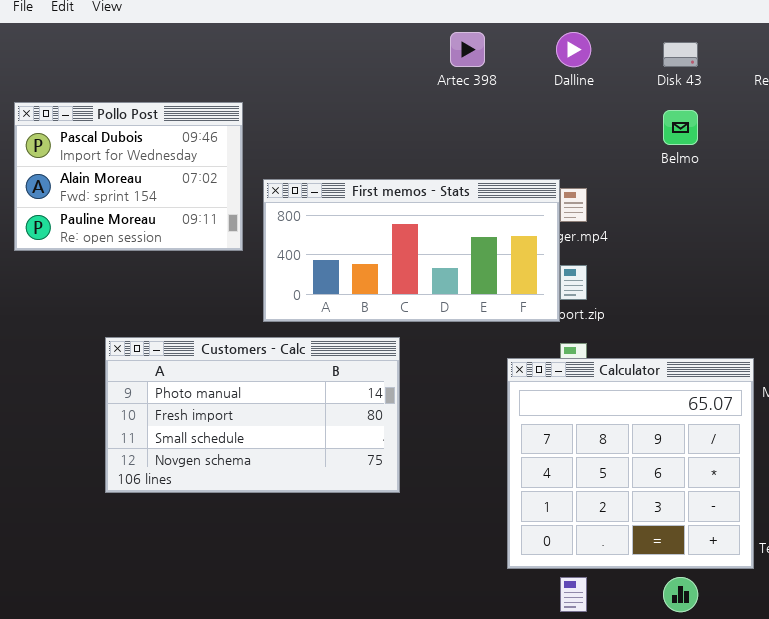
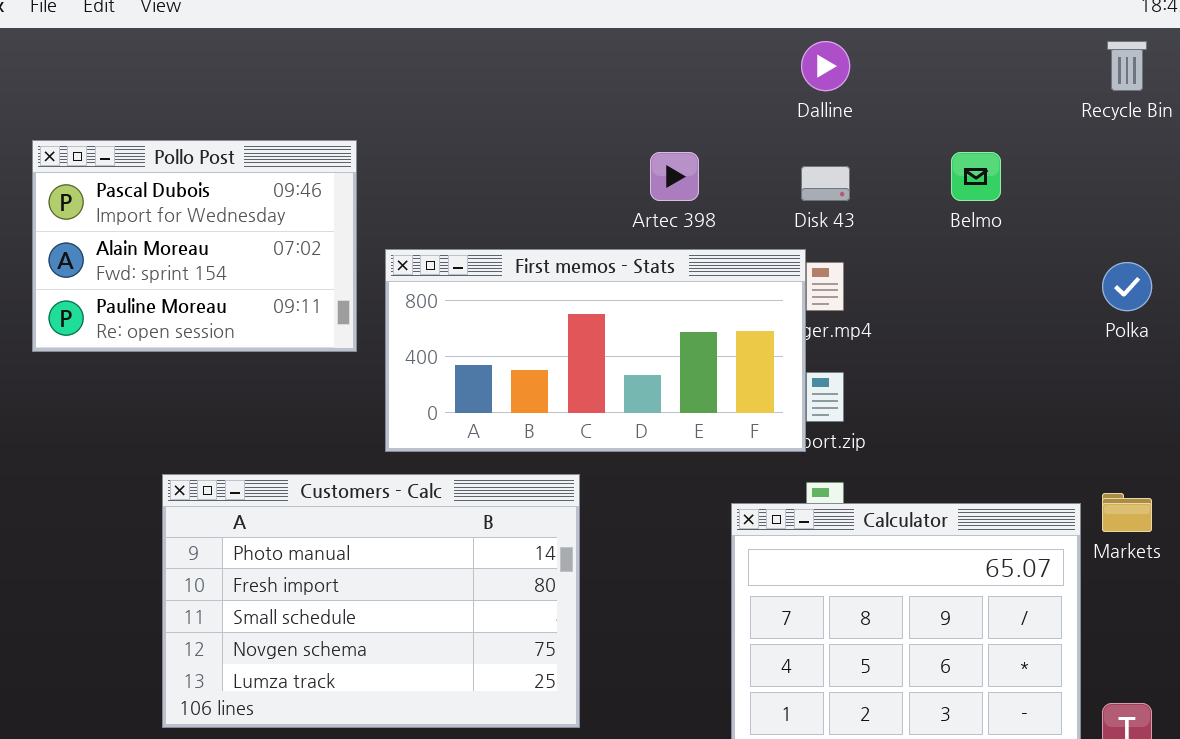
Artec 398: [450,32,485,67] -> [650,152,699,201], moved
Disk 43: [663,42,698,67] -> [801,166,850,201], moved
Customers - Calc: [105,337,400,493] -> [162,474,580,728], resized

